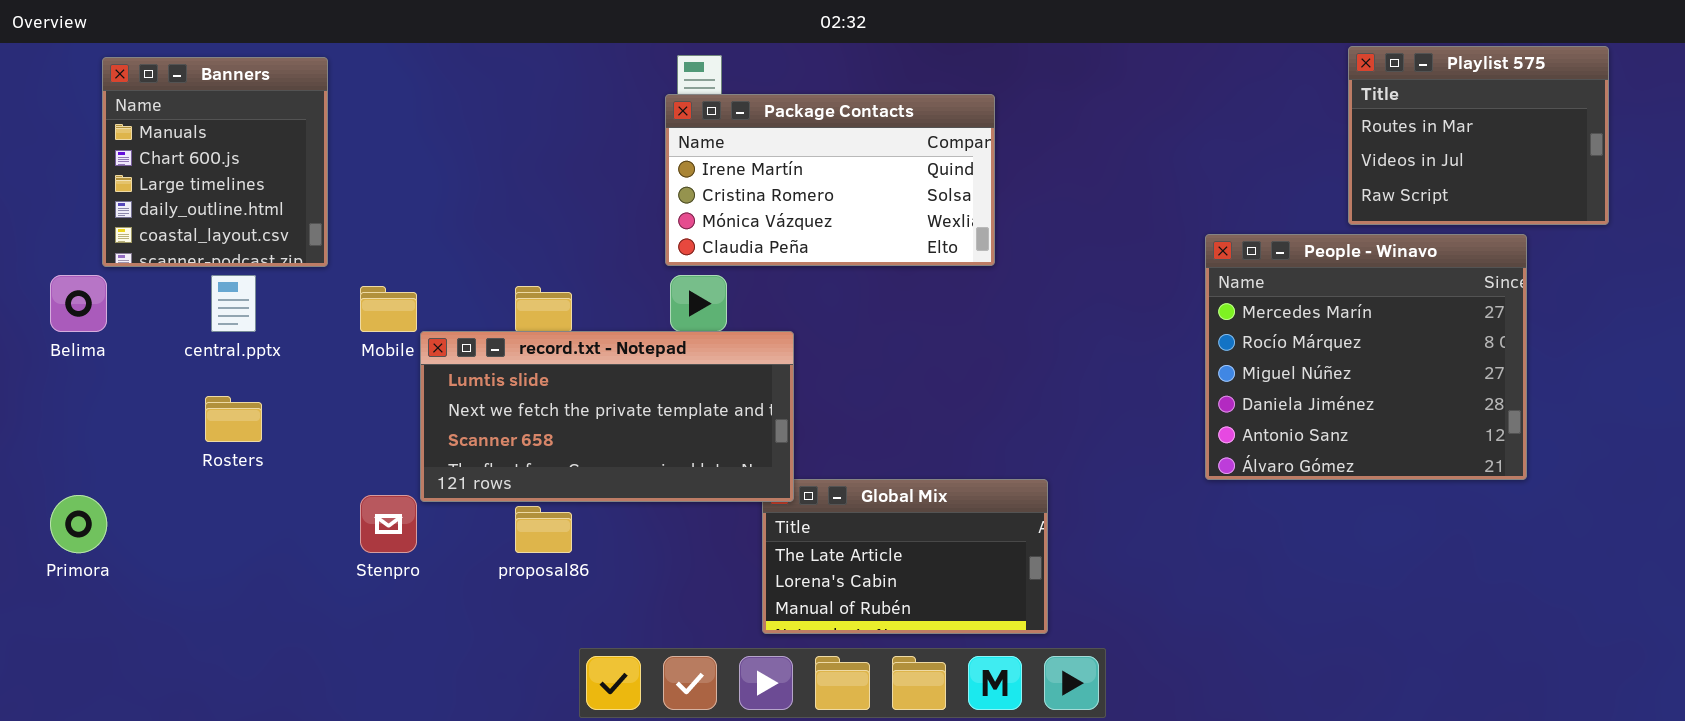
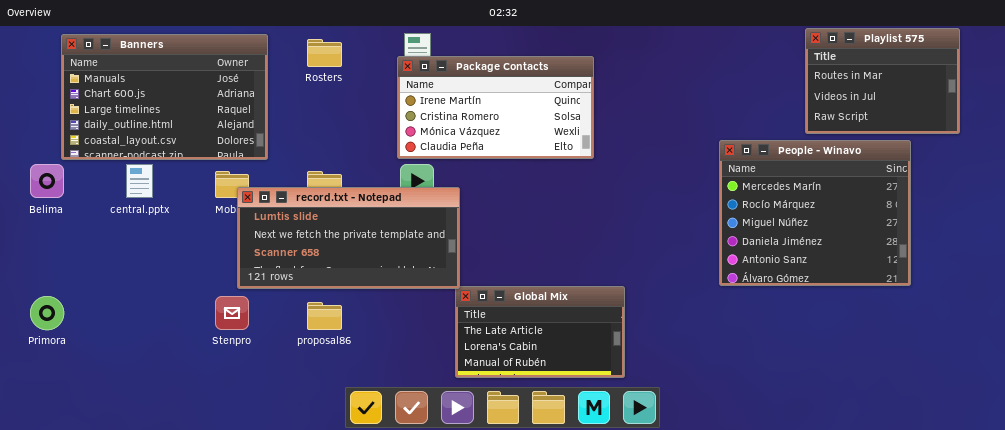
Banners: [102,57,328,267] -> [61,34,268,160], resized
record.txt - Notepad: [420,331,794,502] -> [237,187,460,289], moved
Rosters: [205,396,262,442] -> [307,39,342,67], moved

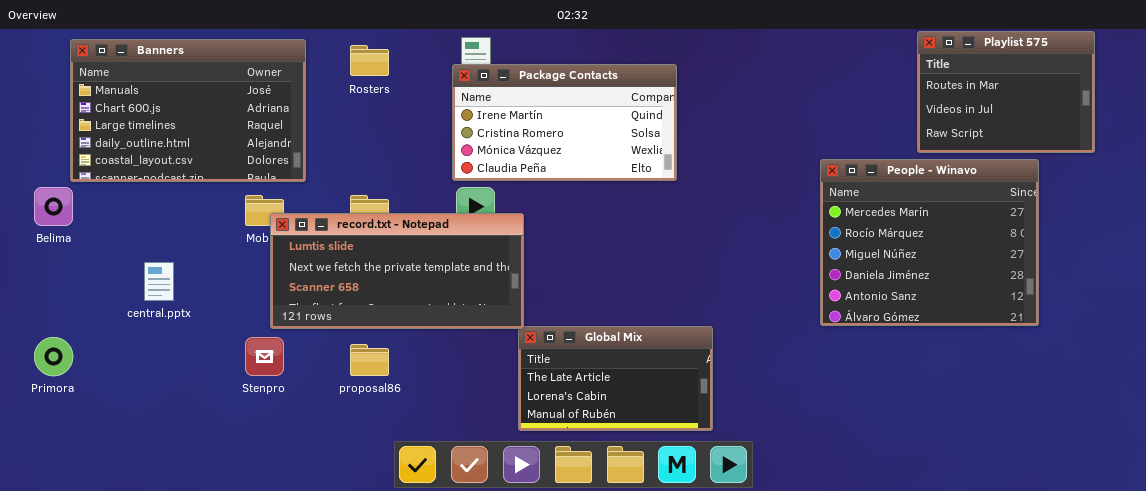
central.pptx: [126,164,153,198] -> [144,262,174,301], moved

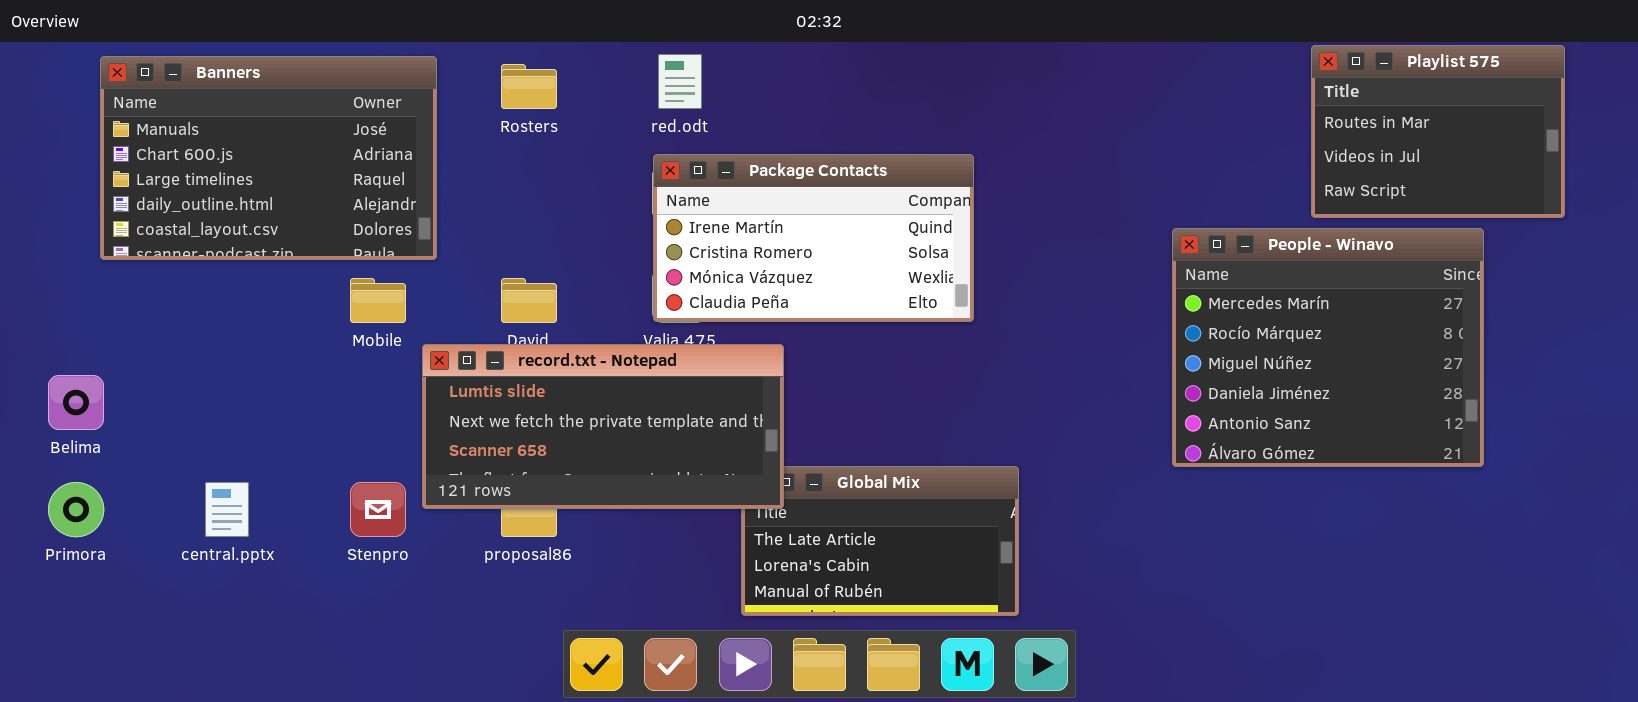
Package Contacts: [452,64,677,181] -> [653,154,974,322], moved
Belima: [34,187,73,226] -> [48,375,104,430], moved
record.txt - Notepad: [270,213,524,329] -> [422,344,784,509], moved
central.pptx: [144,262,174,301] -> [205,482,249,537], moved

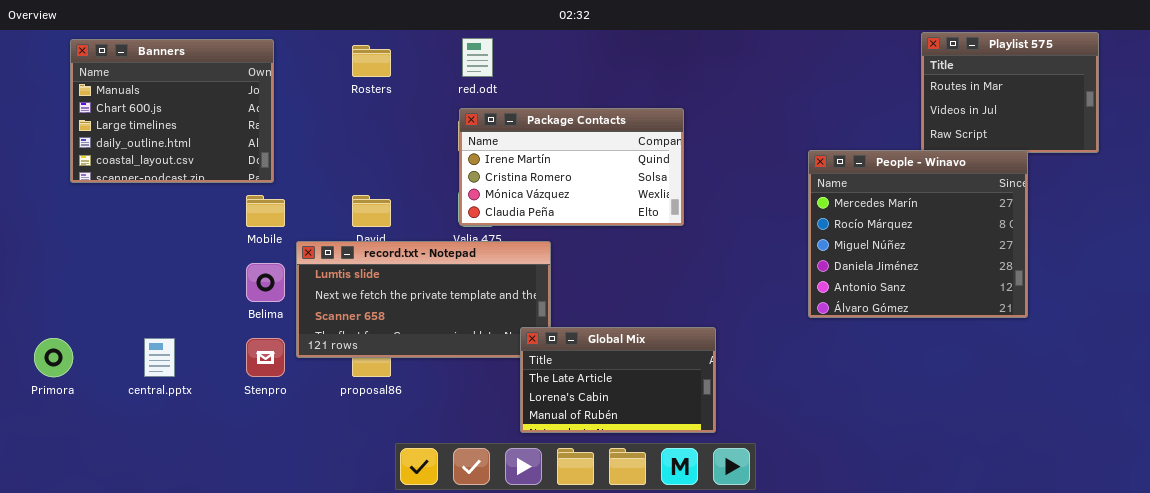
Banners: [100,56,437,260] -> [70,39,274,183], resized
People - Winavo: [1172,228,1484,467] -> [808,150,1028,318], moved
Belima: [48,375,104,430] -> [246,263,285,302], moved
Global Mix: [741,466,1019,616] -> [520,327,716,433], raised

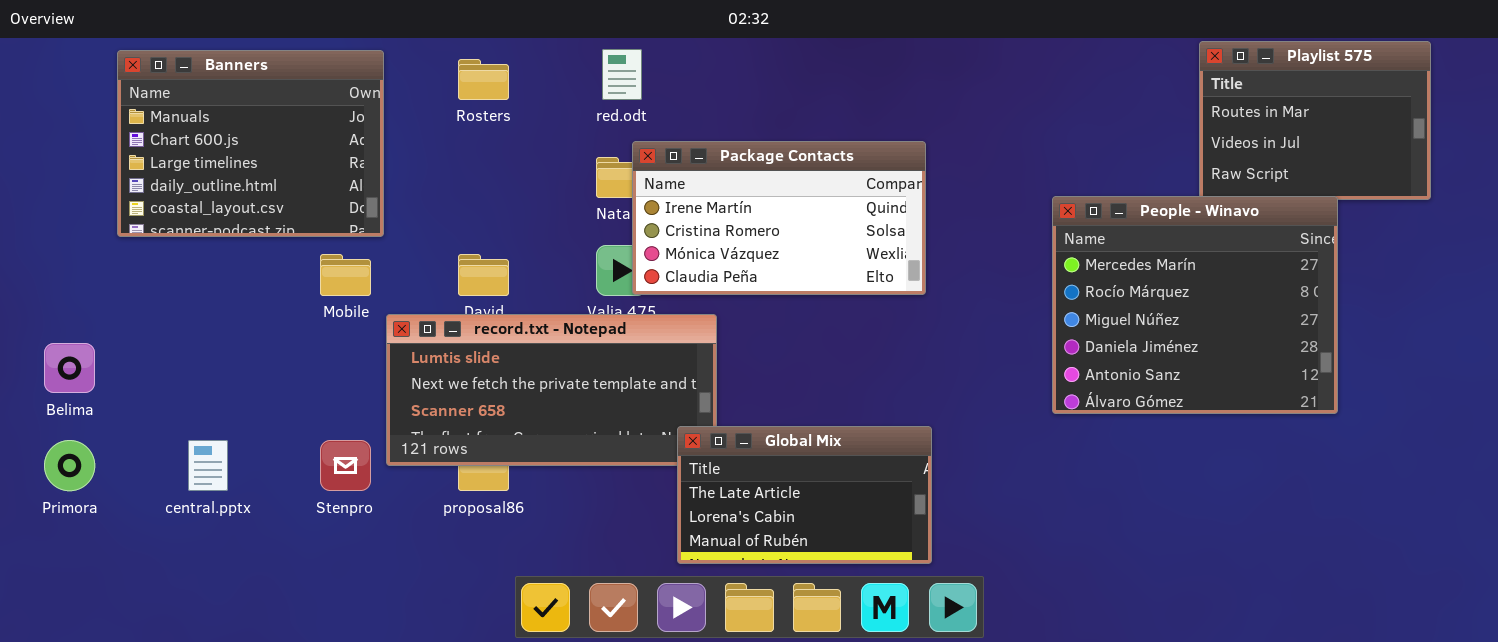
Banners: [70,39,274,183] -> [117,50,384,237], moved
Package Contacts: [459,108,684,226] -> [632,141,926,295], moved
Belima: [246,263,285,302] -> [44,343,95,393], moved

